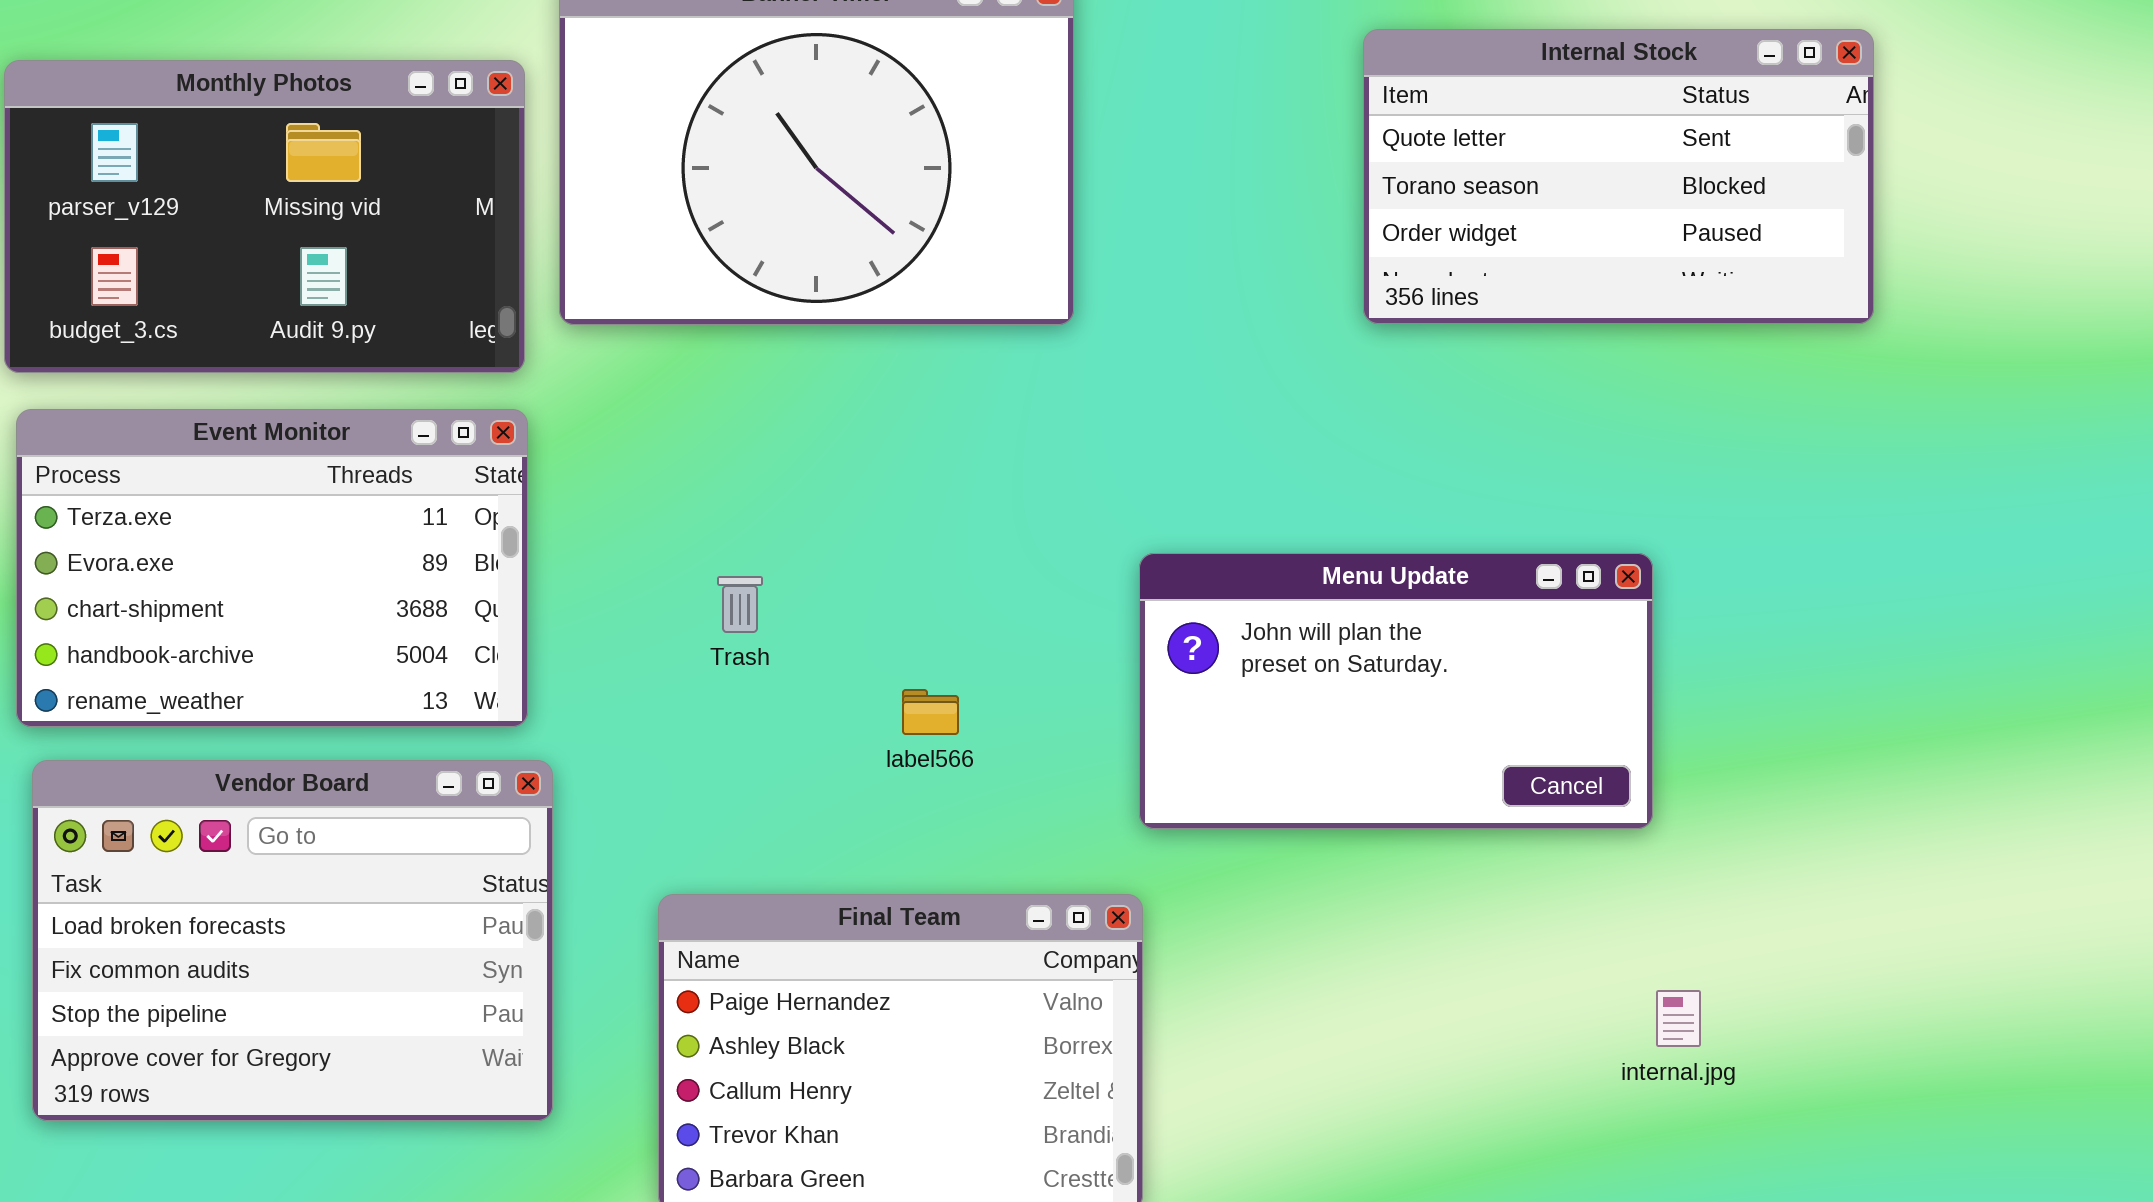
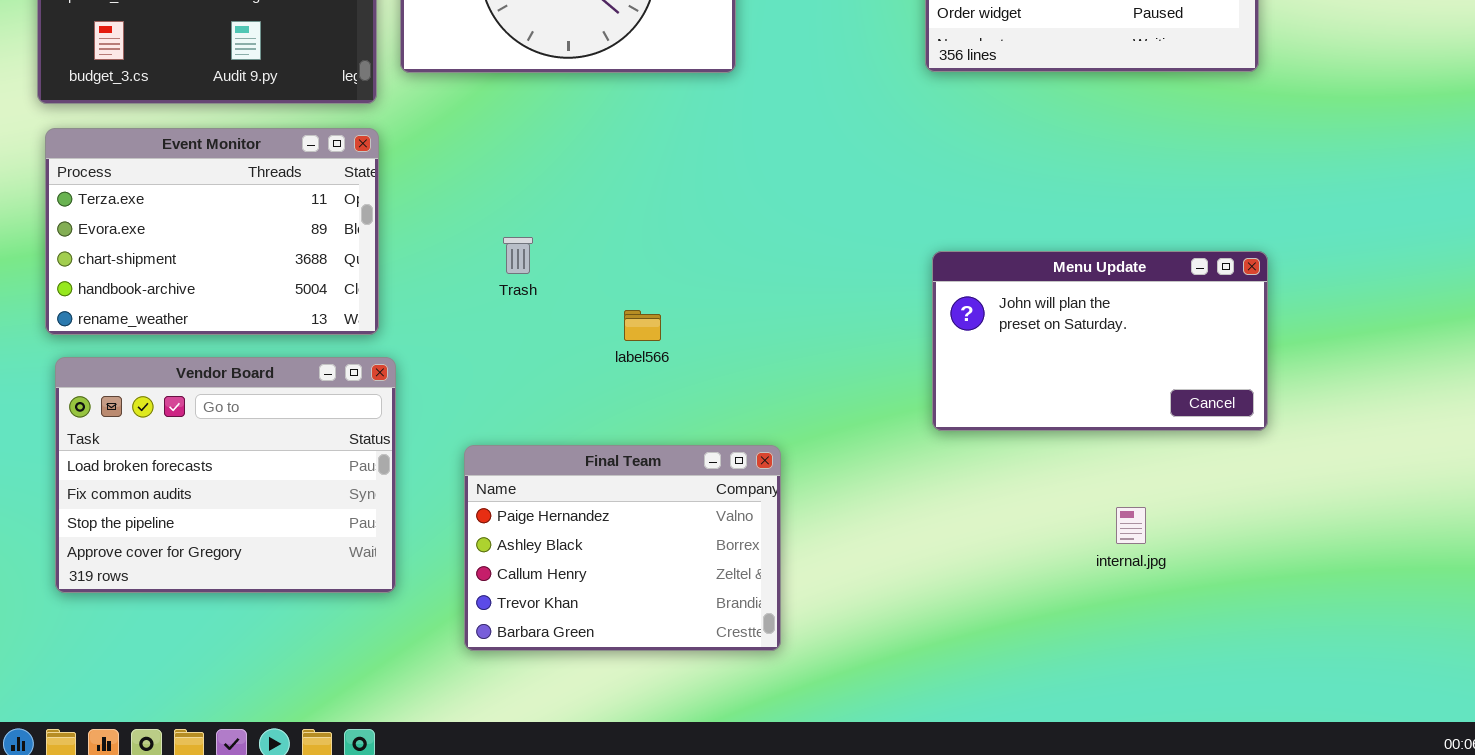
Menu Update: [1139,553,1653,829] -> [932,251,1268,431], moved

